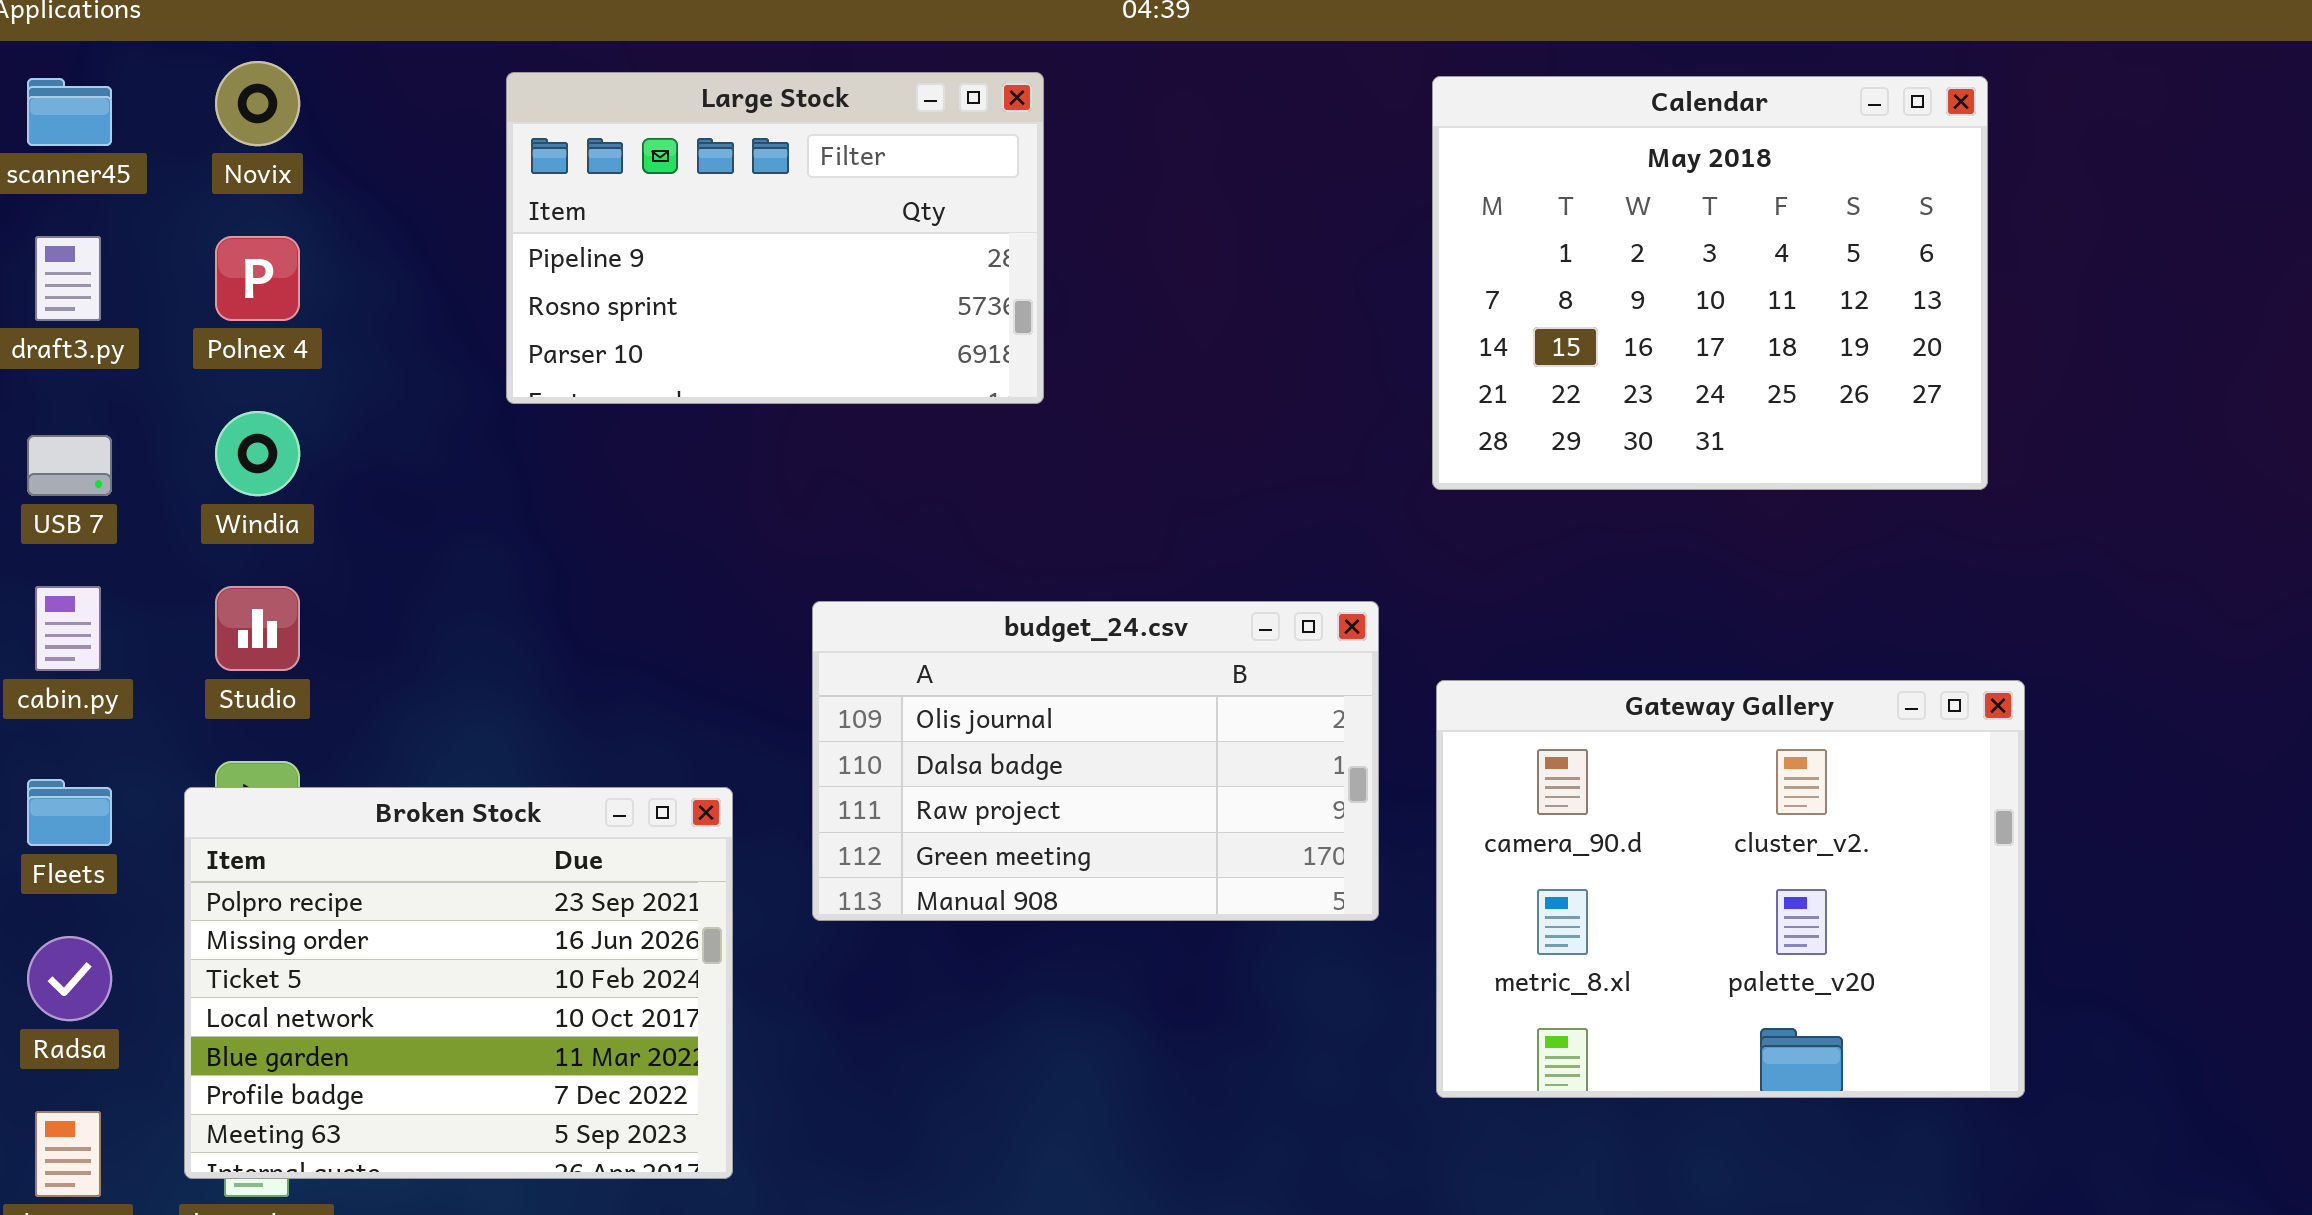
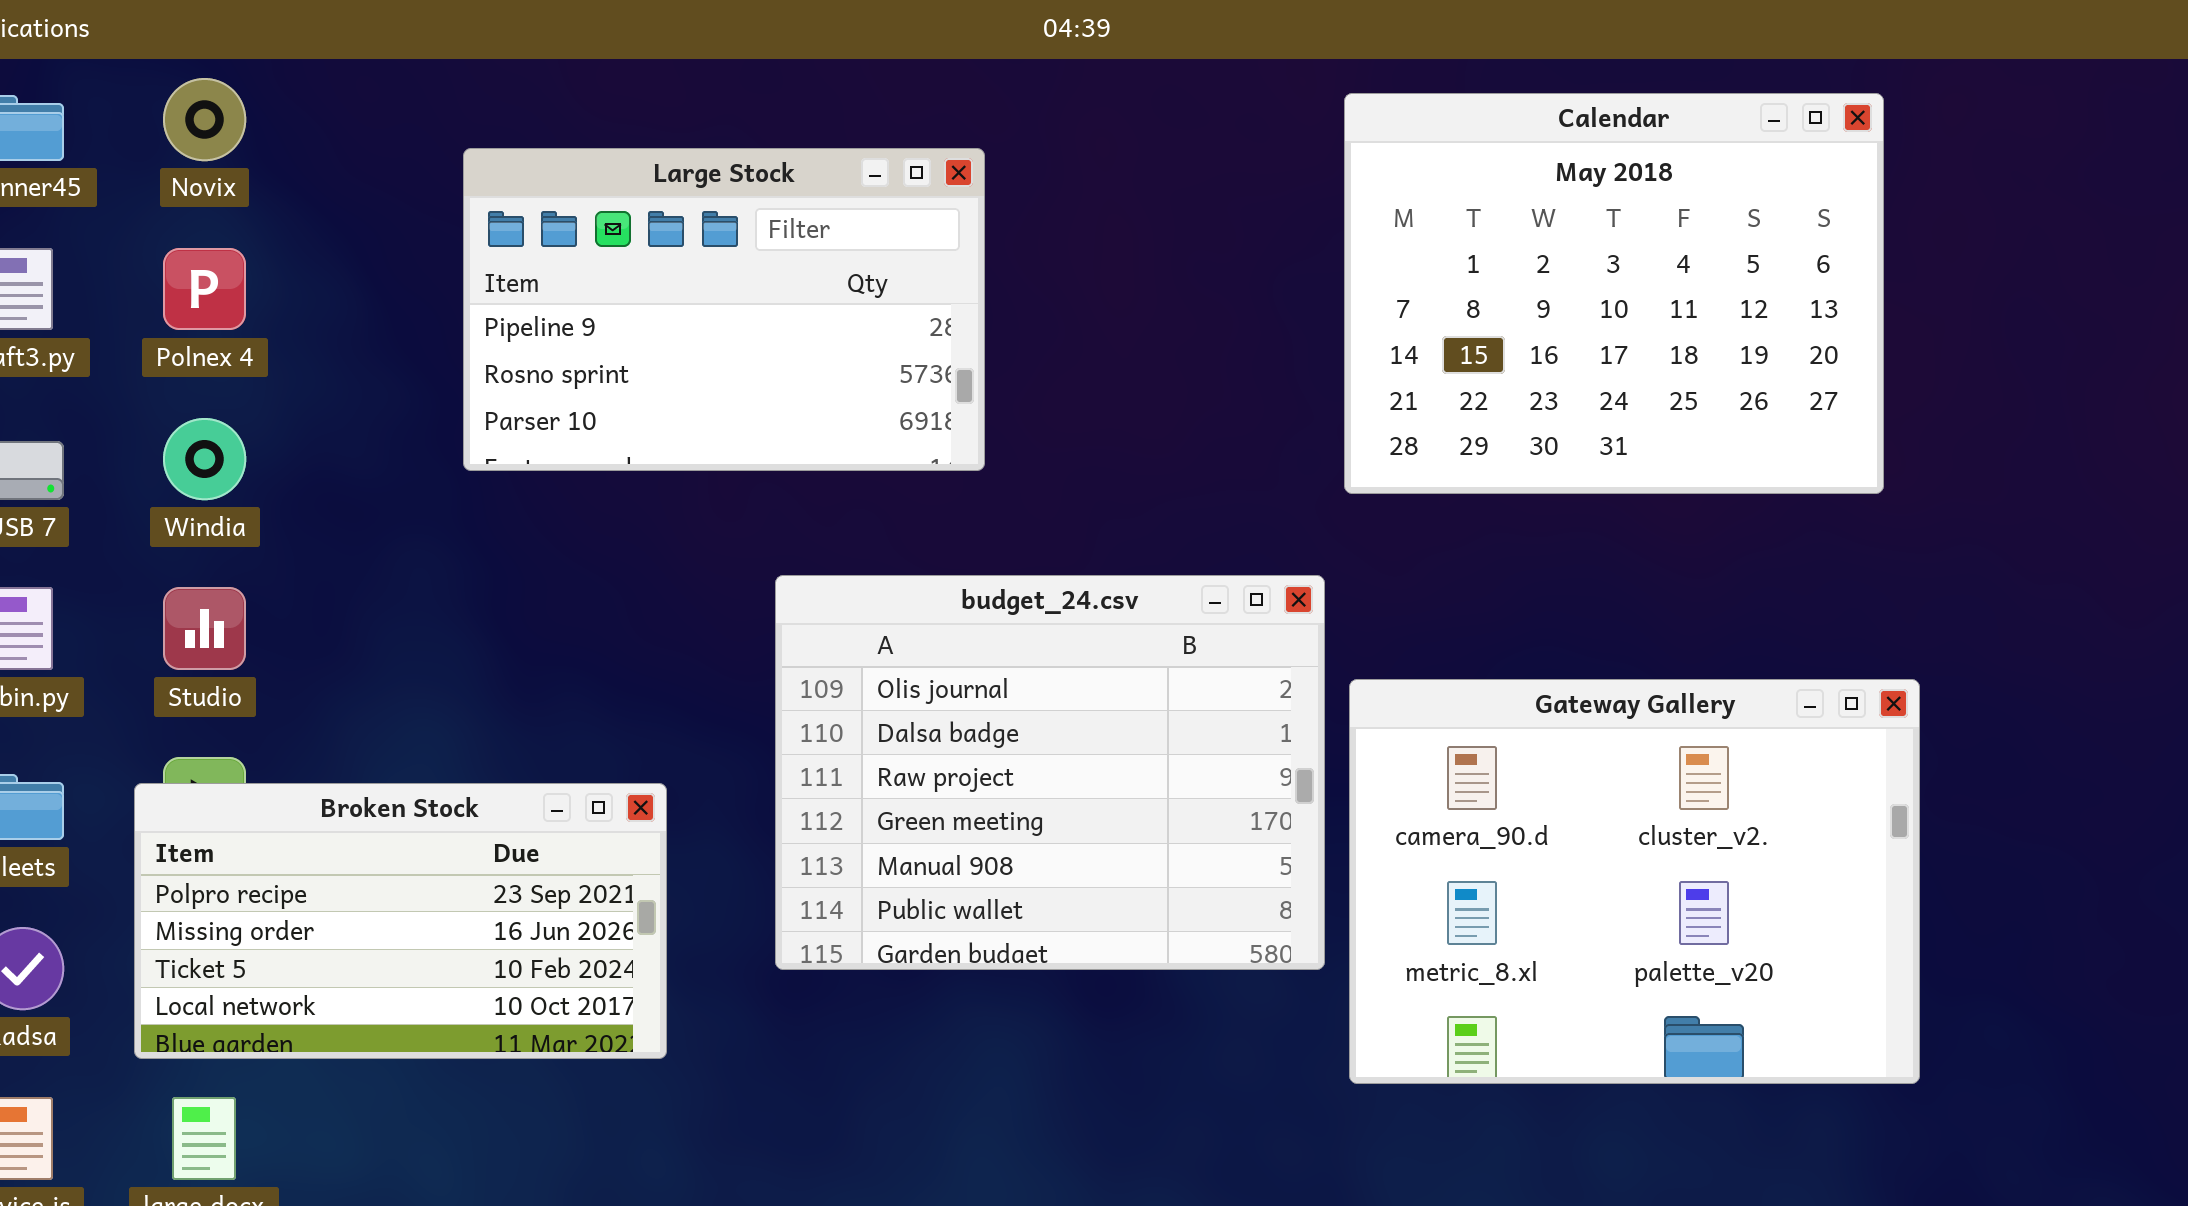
Large Stock: [506,72,1044,404] -> [463,148,985,471], moved
budget_24.csv: [812,601,1379,921] -> [775,575,1325,970], moved, resized
Broken Stock: [184,787,733,1179] -> [134,783,667,1059], resized

